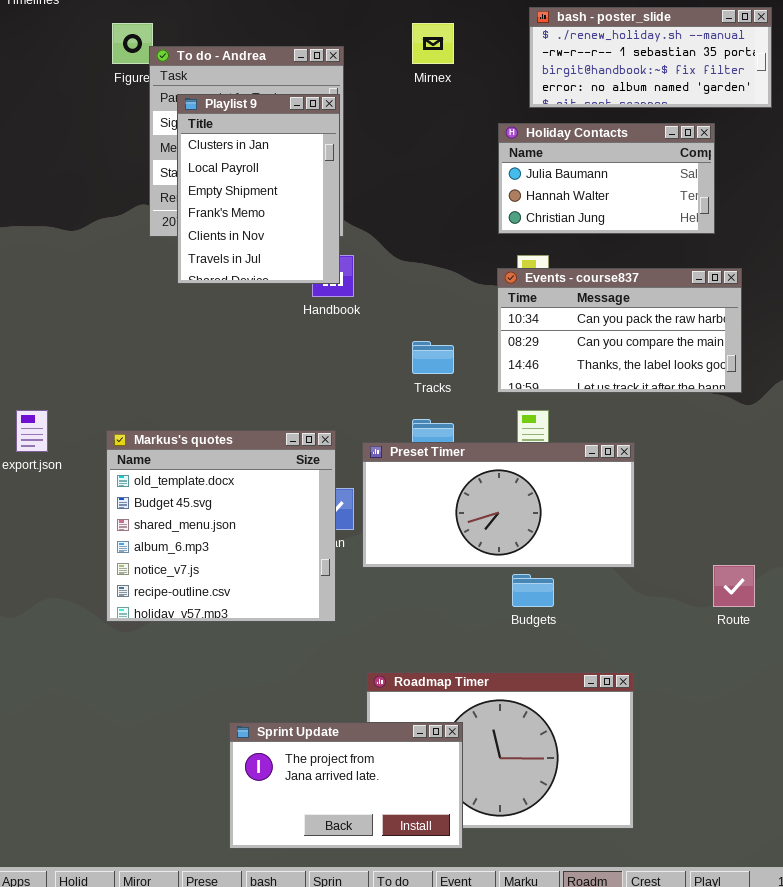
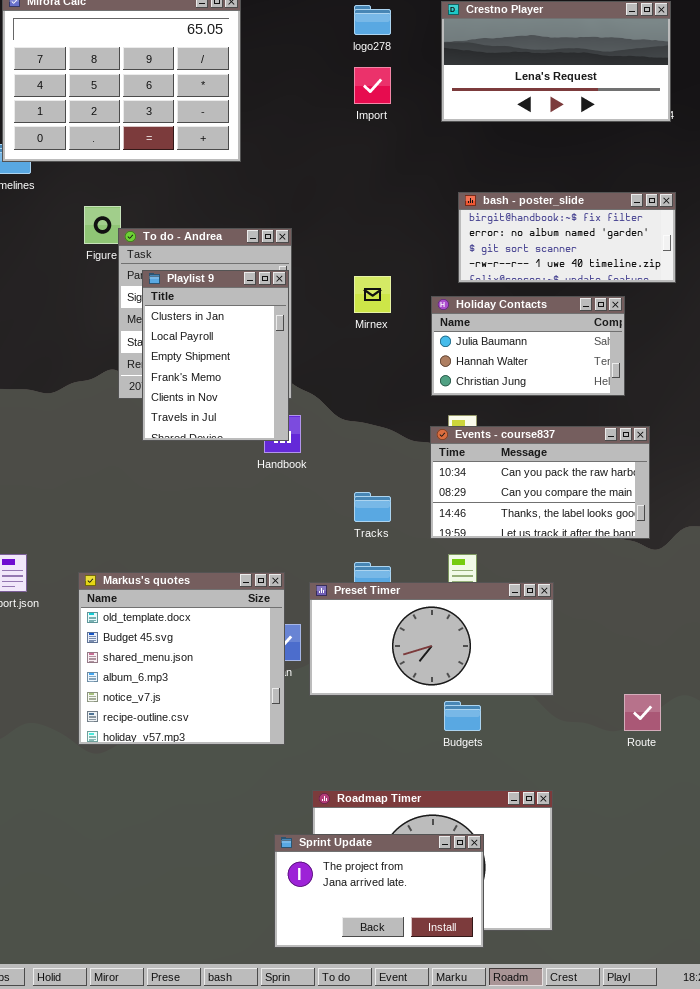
bash - poster_slide: [529,7,772,108] -> [458,192,676,283], scrolled down 2 rows
Mirnex: [412,23,454,64] -> [354,276,391,313], moved
Sprint Update: [229,722,463,849] -> [274,834,484,948], moved

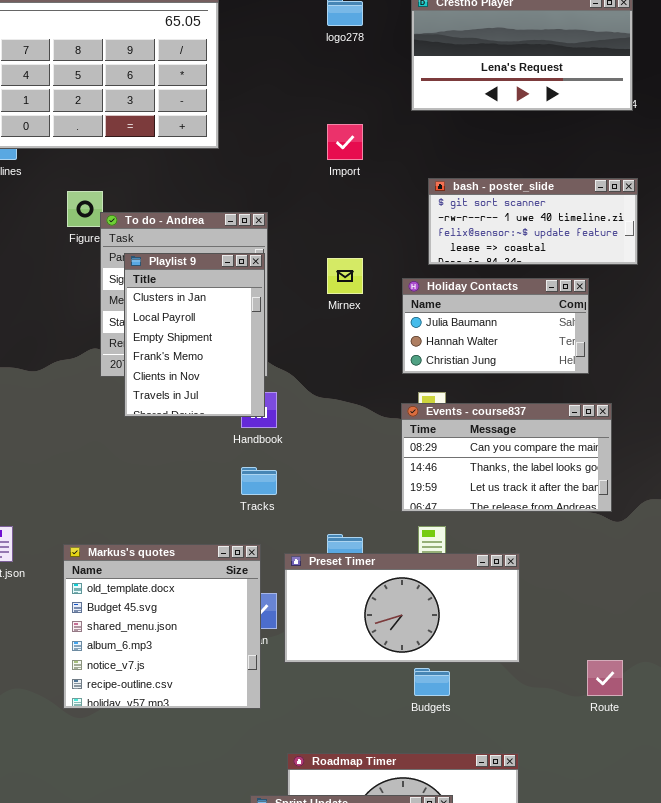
Import: [354,67,391,104] -> [327,124,363,160], moved
bash - poster_slide: [458,192,676,283] -> [428,178,638,265], scrolled down 2 rows
Events - course837: [430,426,650,539] -> [401,403,612,512], scrolled down 1 row
Tracks: [354,492,391,522] -> [241,467,277,495], moved

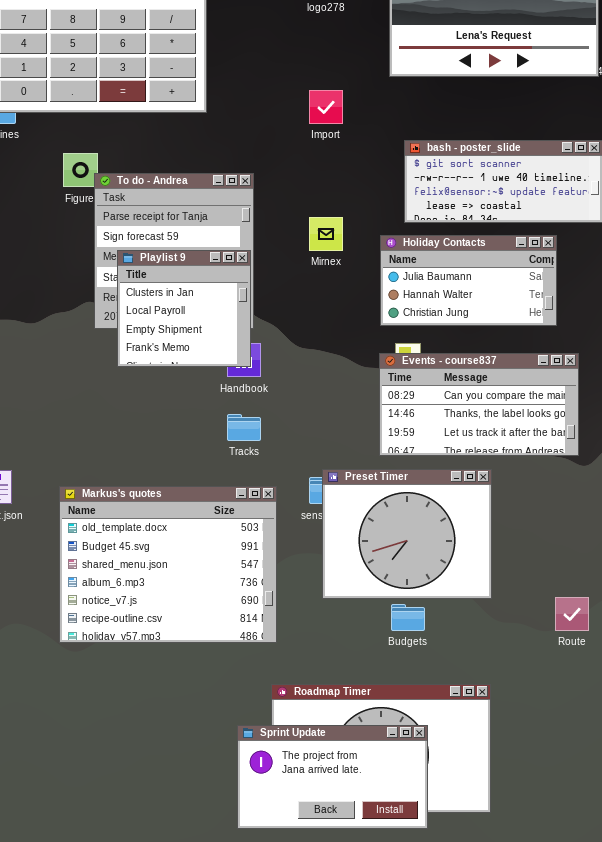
Playlist 9: [124,253,265,417] -> [117,250,251,367], resized
Markus's quotes: [63,544,261,709] -> [59,486,277,643], resized
Preset Timer: [284,553,520,663] -> [322,469,492,599], resized

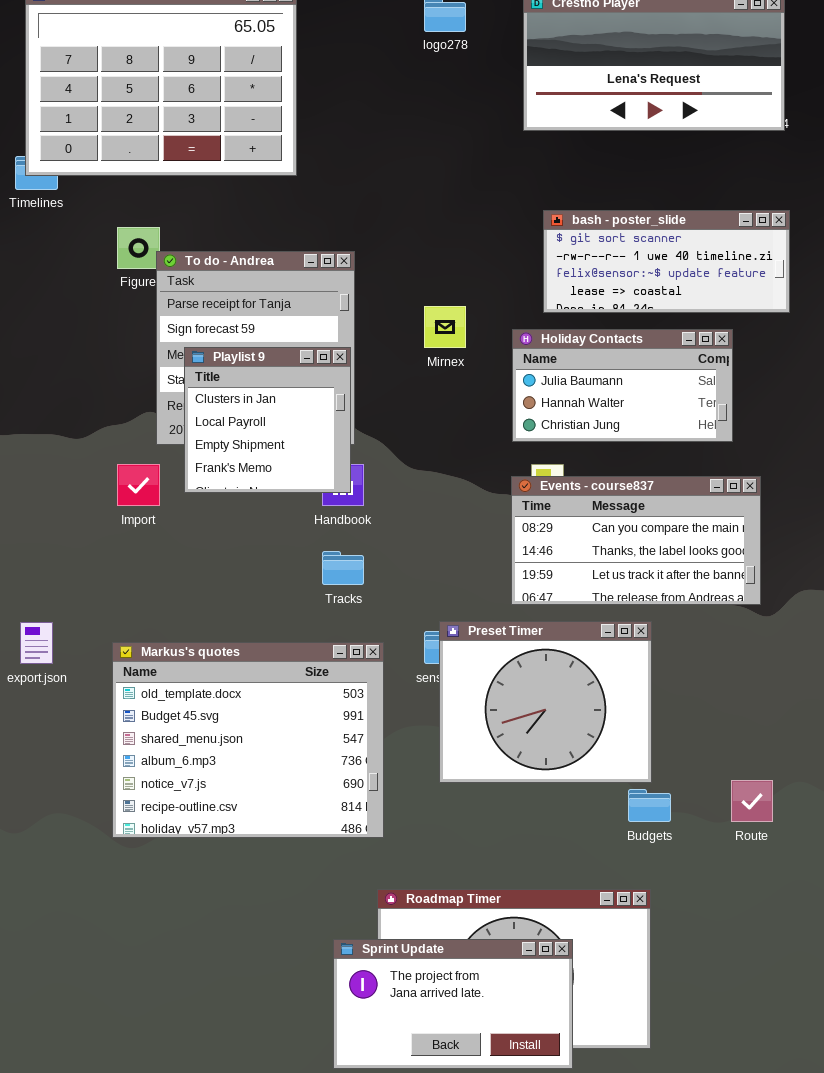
Import: [309,90,343,124] -> [117,464,160,506], moved
Budgets: [391,604,425,631] -> [628,789,671,822], moved

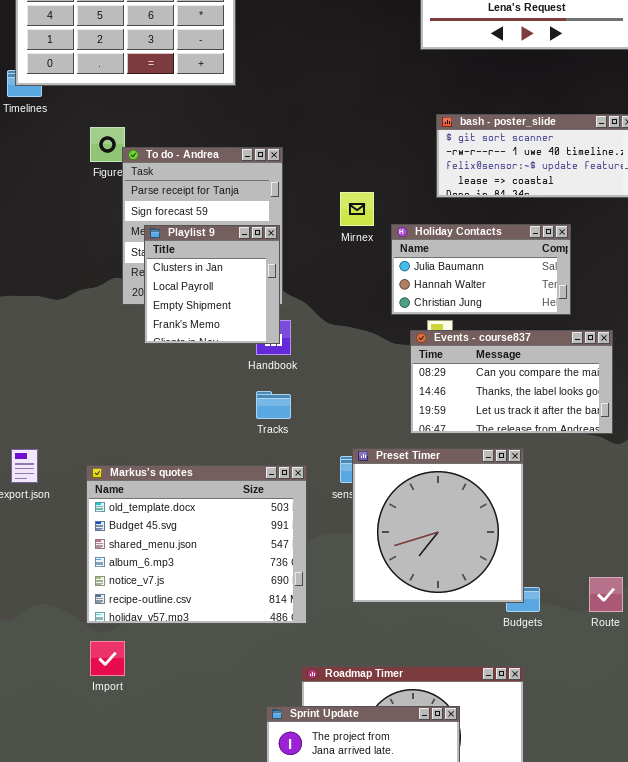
Holiday Contacts: [512,329,733,442] -> [391,224,571,315], moved
Import: [117,464,160,506] -> [90,641,125,676], moved
Preset Timer: [439,621,652,783] -> [352,448,524,603], resized

